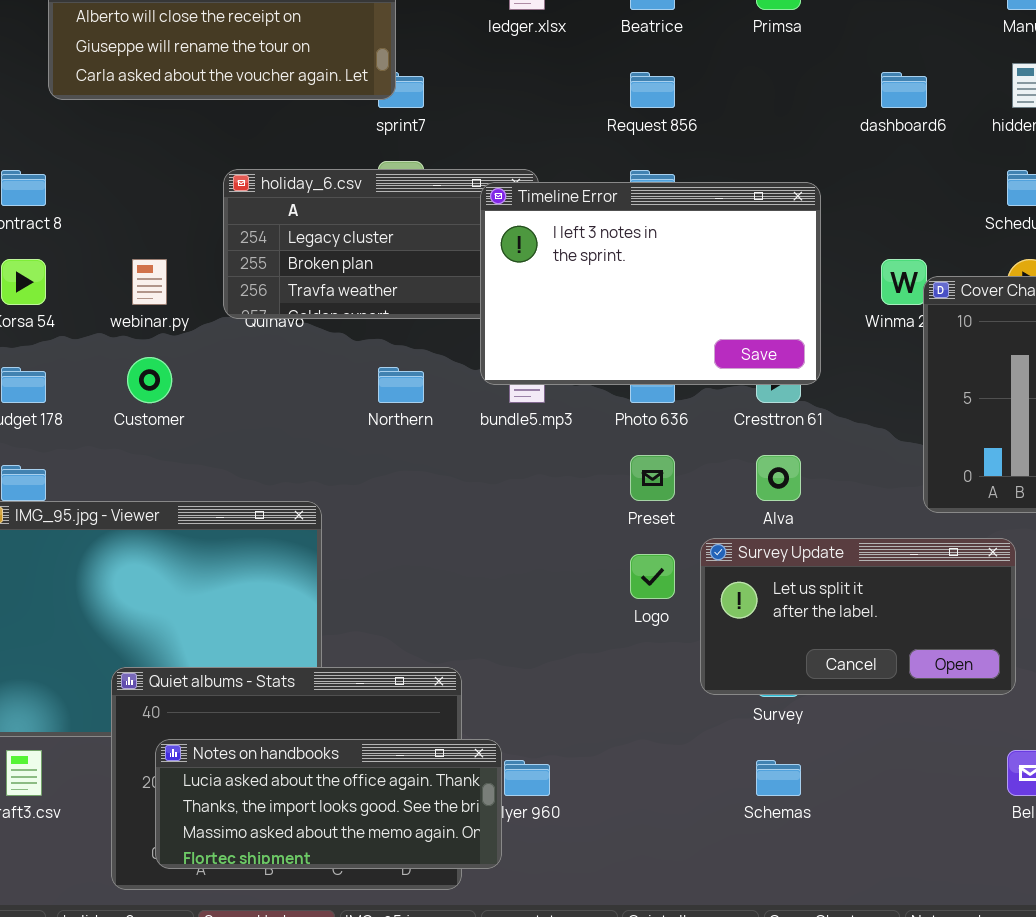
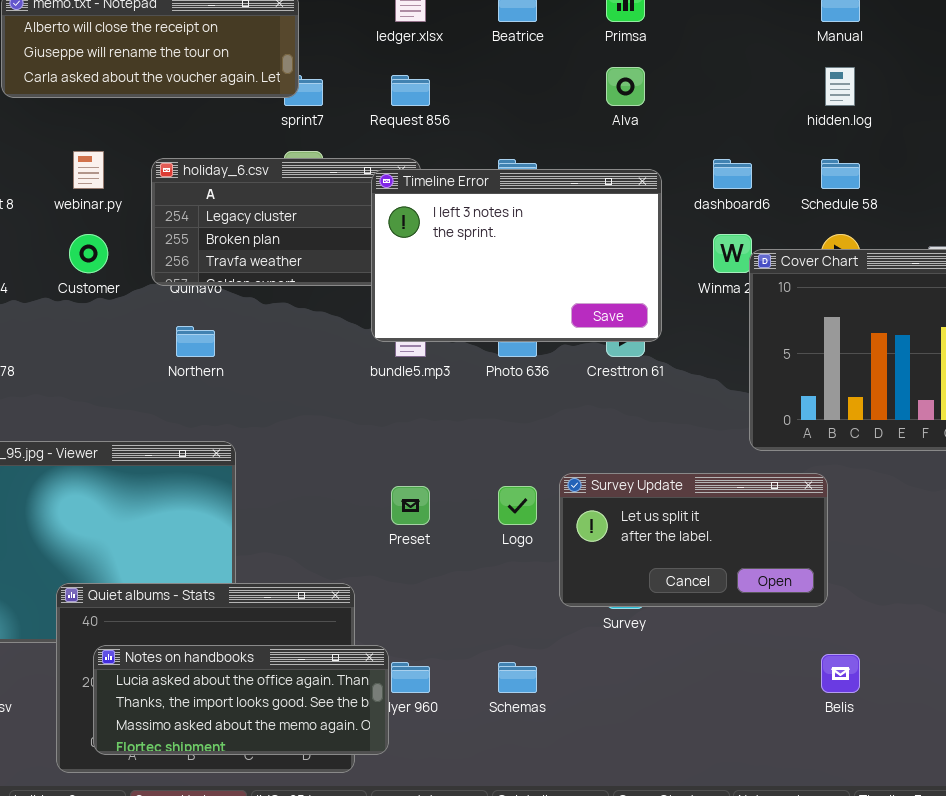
Request 856: [630,72,675,108] -> [391,75,430,106], moved
dashboard6: [881,72,927,108] -> [713,159,752,189], moved
webinar.py: [132,259,167,305] -> [73,151,104,189], moved
Customer: [127,357,172,403] -> [69,234,108,273], moved
Northern: [378,367,424,403] -> [176,326,215,357], moved
Preset: [630,455,675,501] -> [391,486,430,525], moved
Alva: [756,455,801,501] -> [606,67,645,106], moved
Schemas: [756,760,801,796] -> [498,662,537,693], moved

